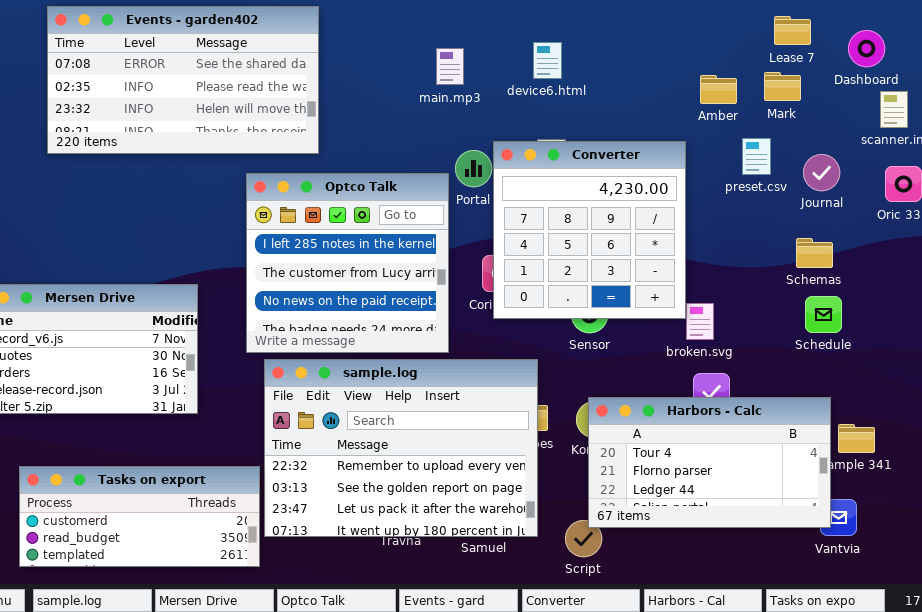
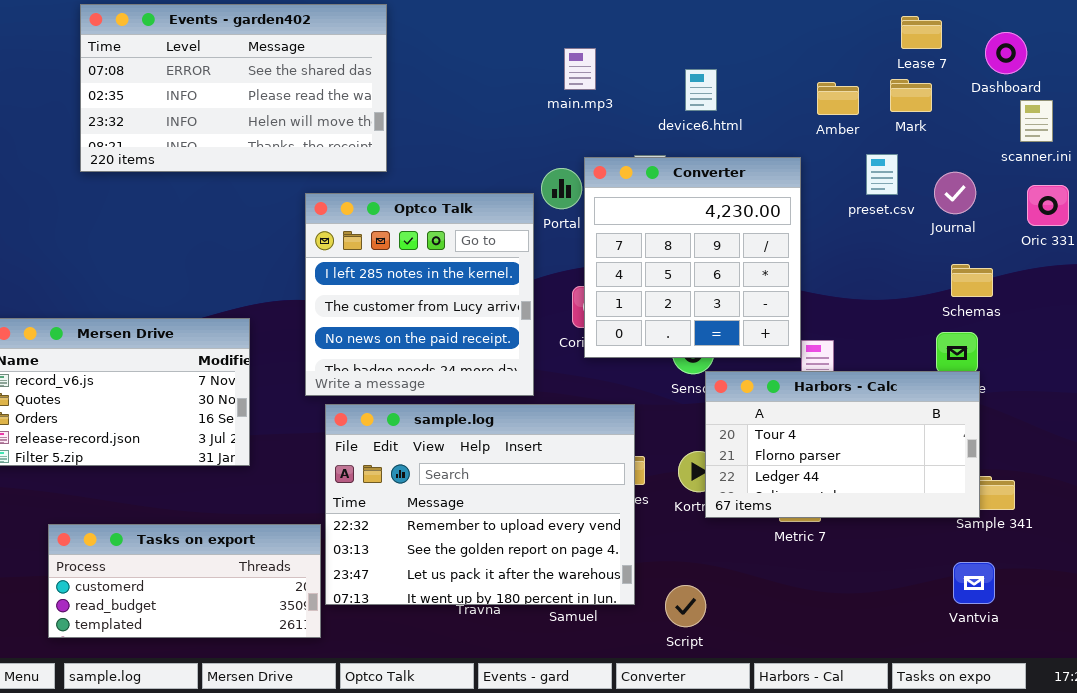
device6.html: [533,42,562,79] -> [685,69,717,111], moved
main.mp3: [436,48,464,85] -> [564,48,596,90], moved
Schemas: [796,238,833,268] -> [951,264,993,297], moved
Harbors - Calc: [588,397,831,528] -> [705,371,980,518], moved

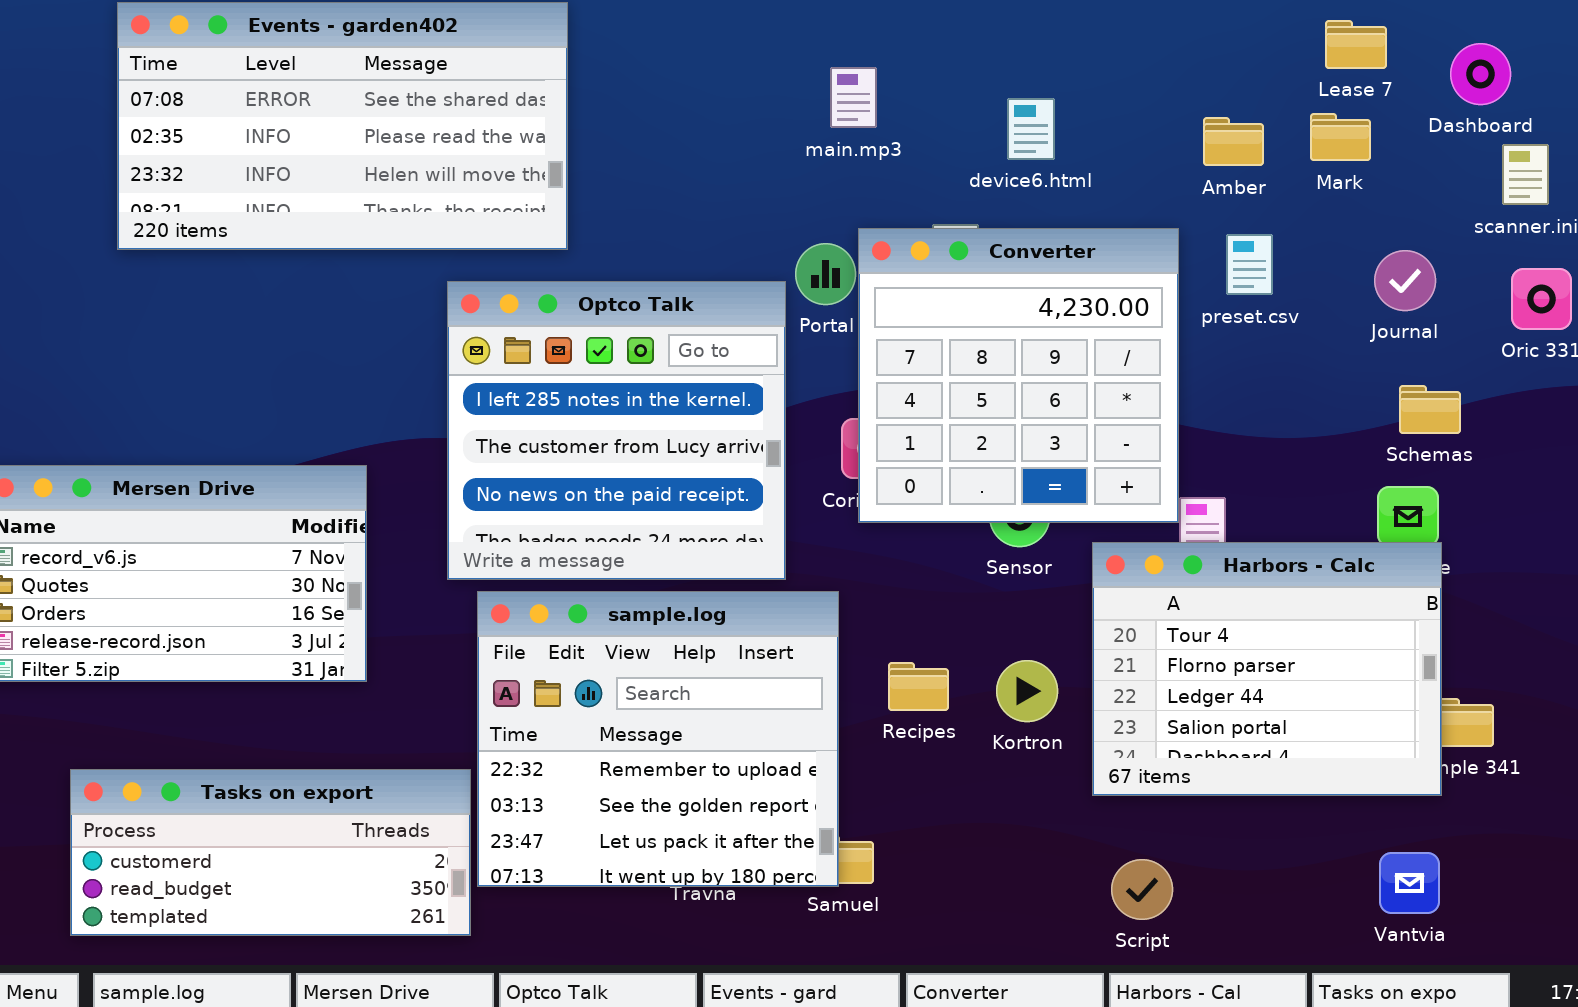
preset.csv: [866,154,898,195] -> [1226,234,1273,295], moved
Harbors - Calc: [705,371,980,518] -> [1092,542,1442,796], resized
sample.log: [325,404,635,605] -> [477,591,839,887], resized
Vantvia: [953,562,995,604] -> [1379,852,1440,914], moved
Script: [665,585,706,627] -> [1111,859,1173,920], moved

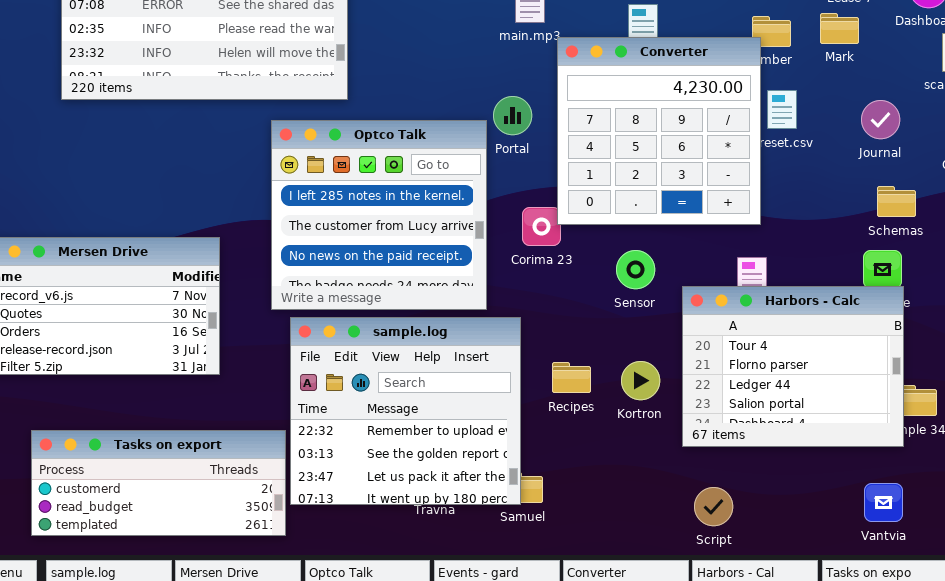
Converter: [858,228,1179,523] -> [557,37,761,225], moved

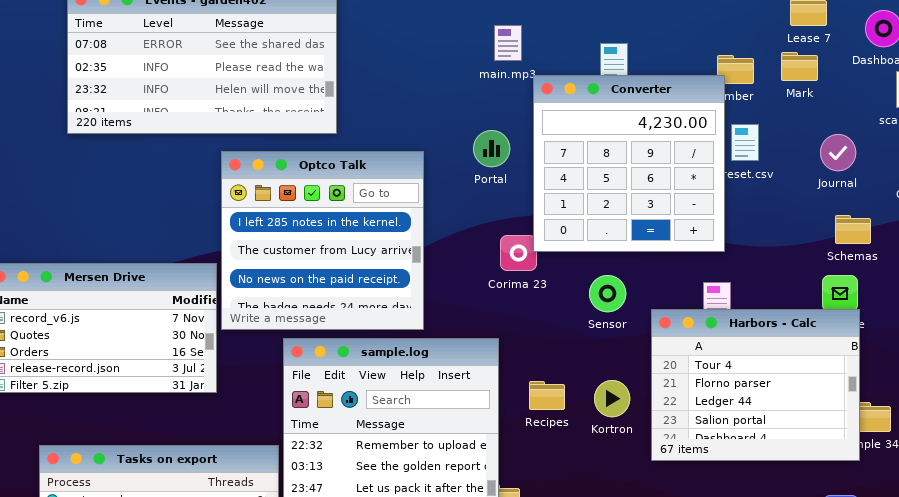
Optco Talk: [271,120,487,310] -> [221,151,424,330], moved

